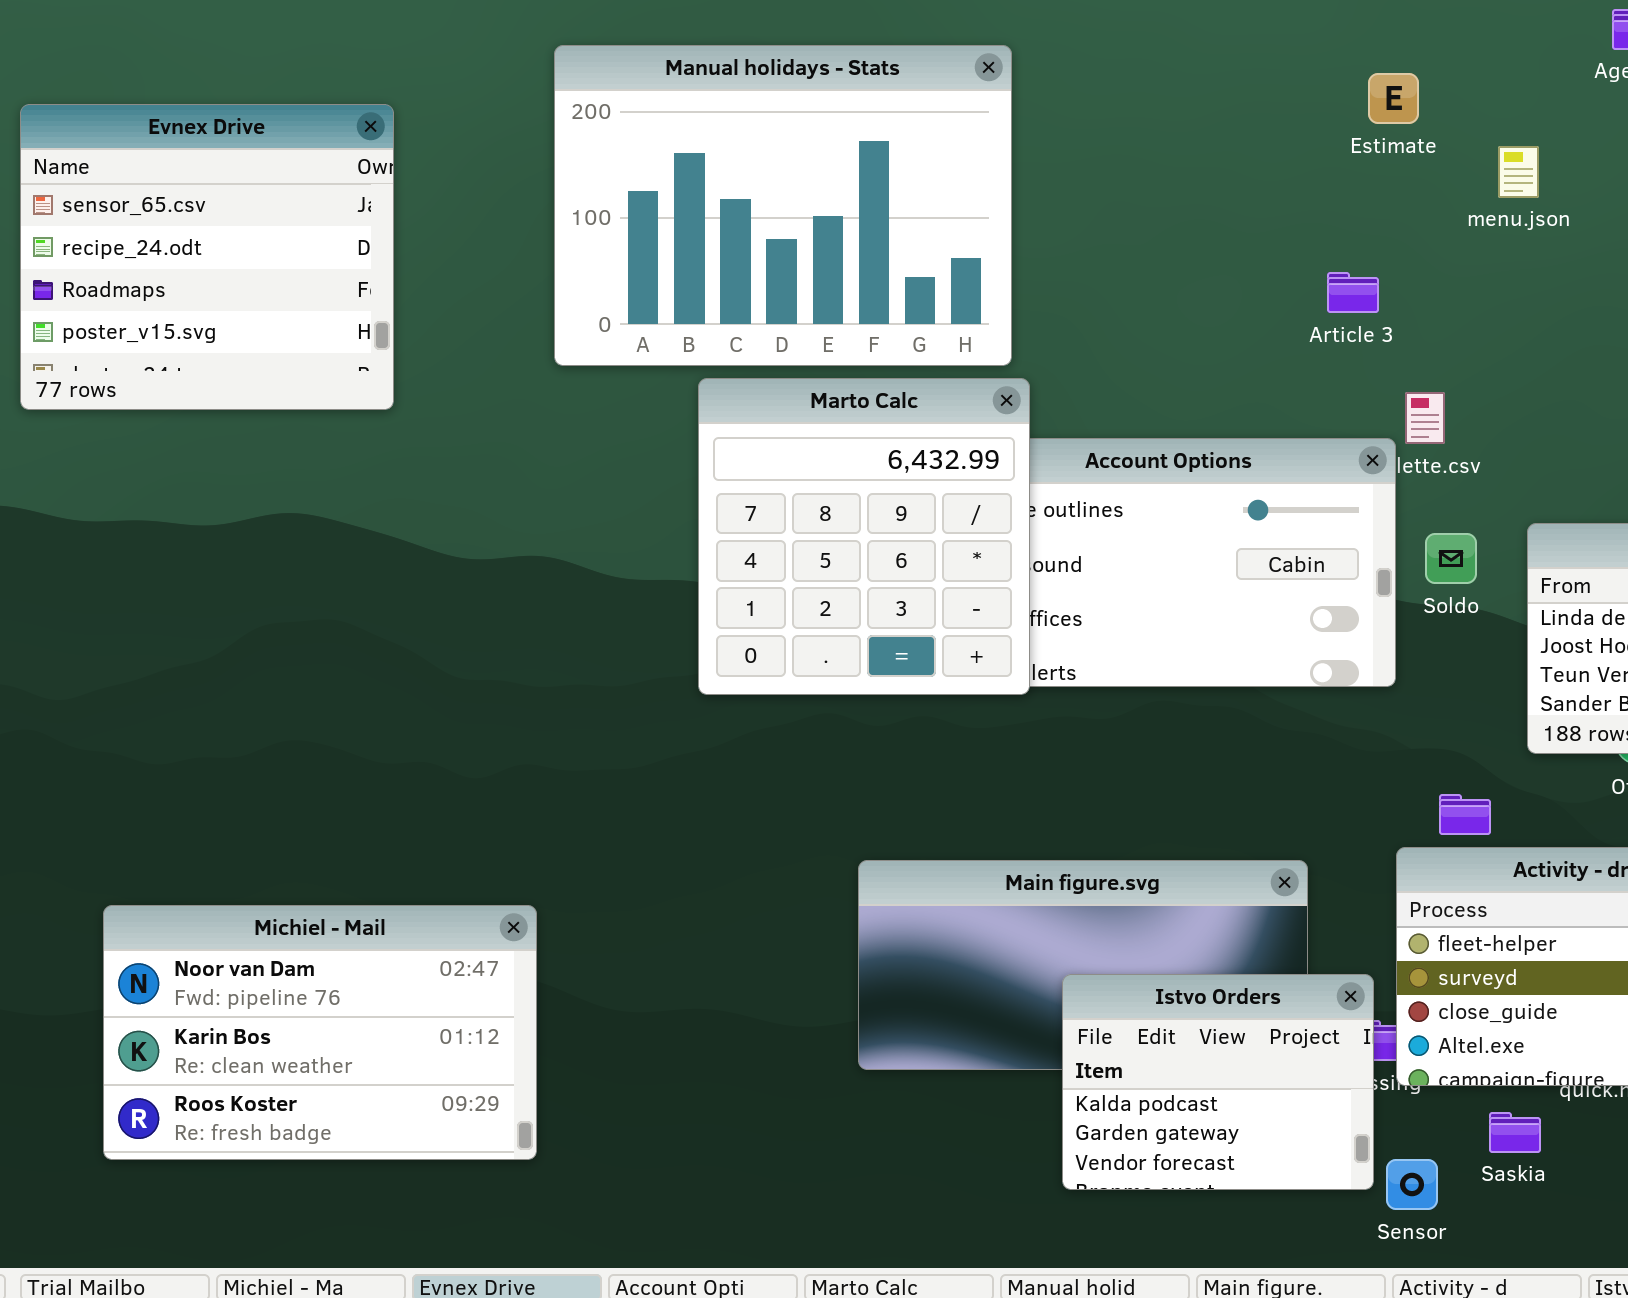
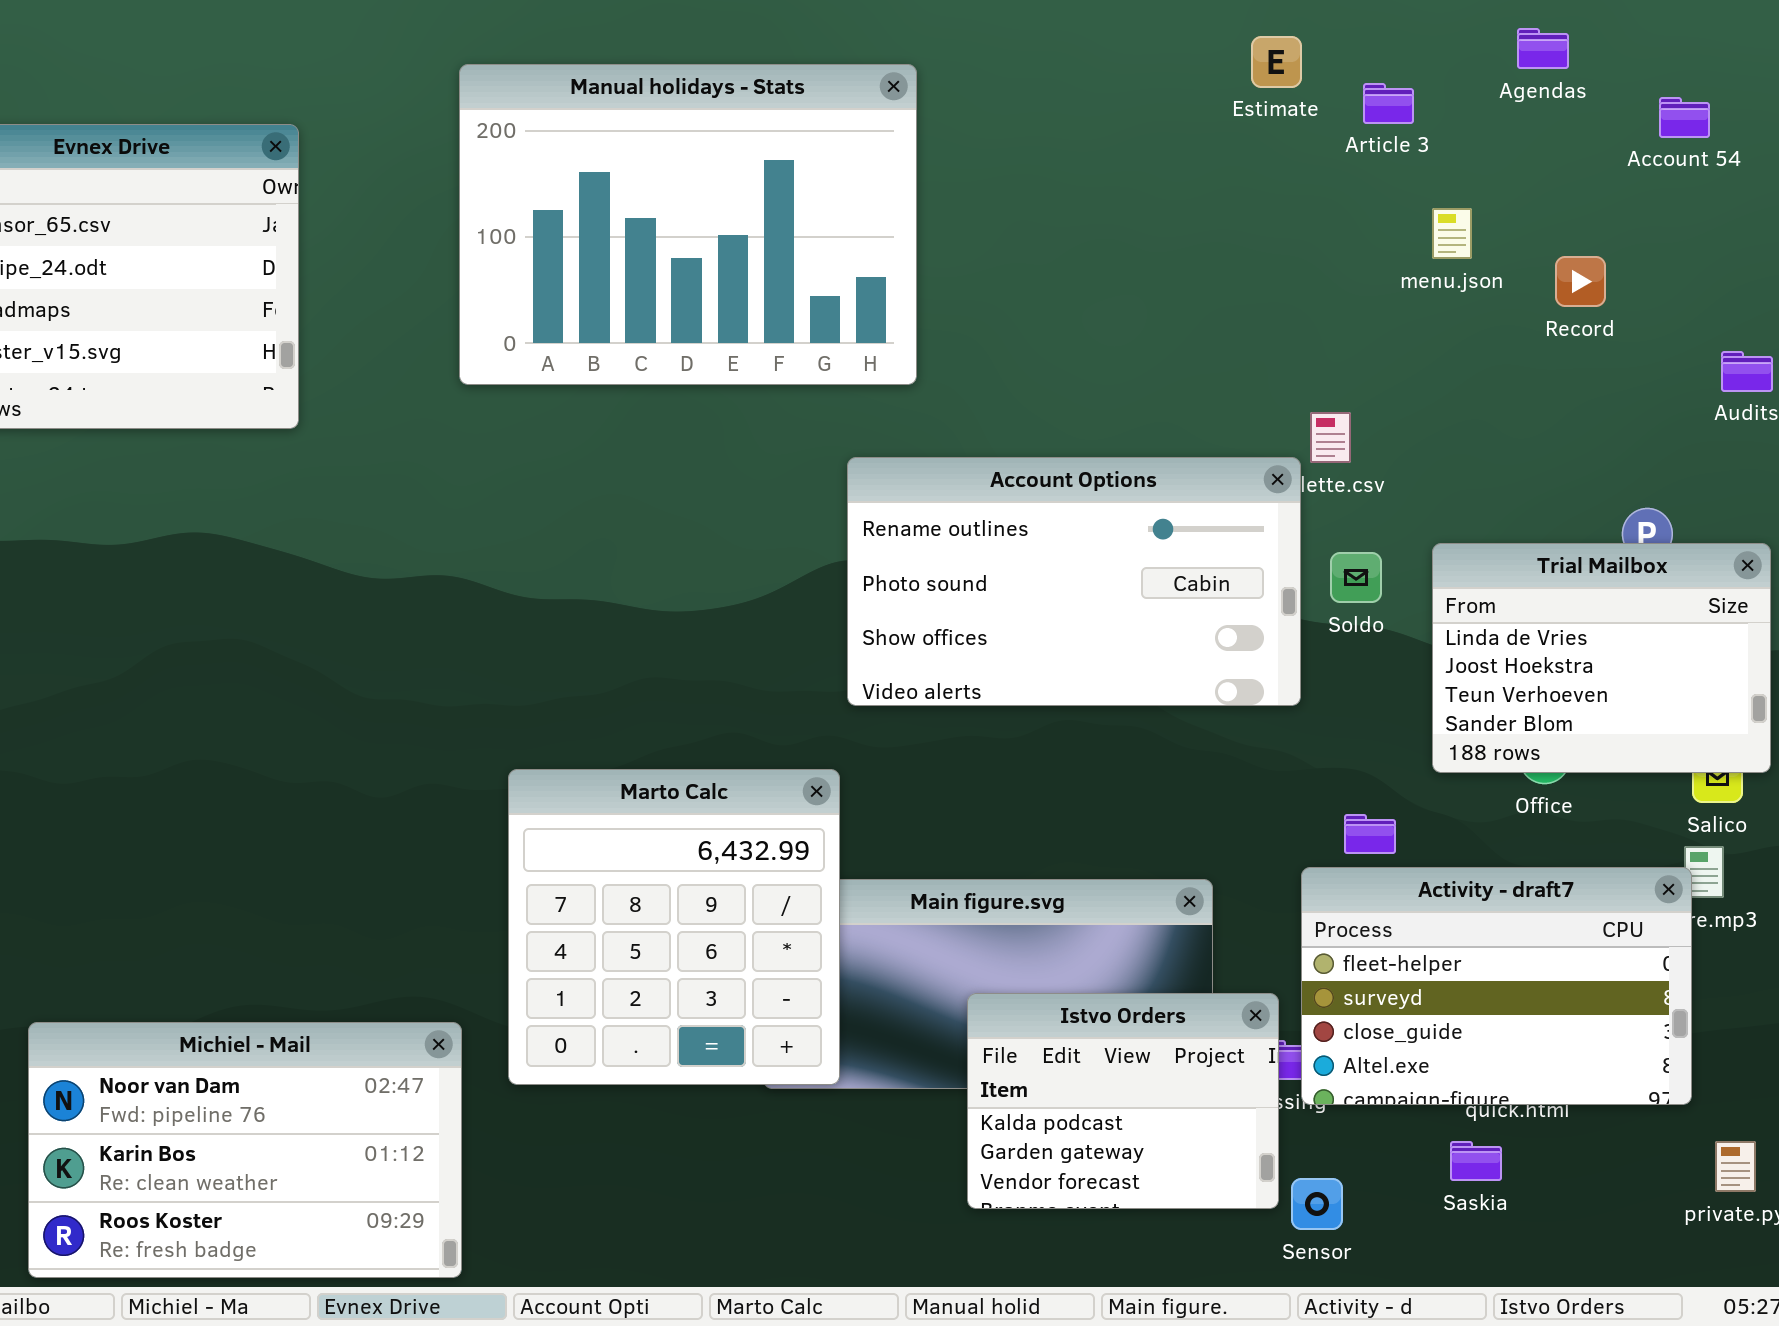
Estimate: [1368,73,1419,124] -> [1251,36,1302,88], moved
menu.json: [1498,146,1539,198] -> [1432,208,1472,259], moved
Article 3: [1327,272,1379,313] -> [1363,83,1414,124], moved
Marto Calc: [698,378,1030,695] -> [508,769,840,1085], moved
Michiel - Mail: [103,905,537,1160] -> [28,1022,462,1278], moved
Saskia: [1489,1112,1541,1153] -> [1450,1141,1502,1181], moved

